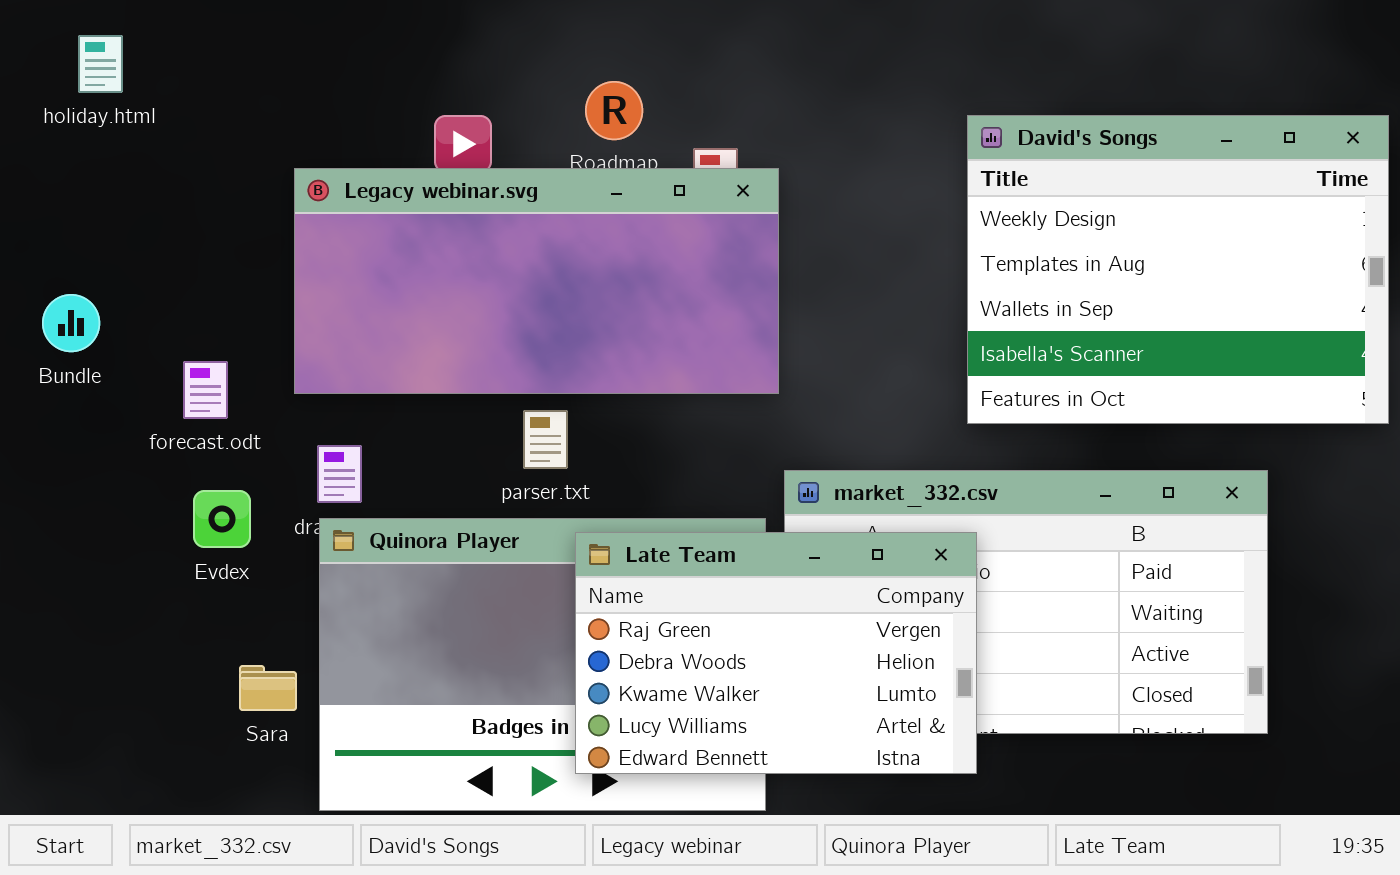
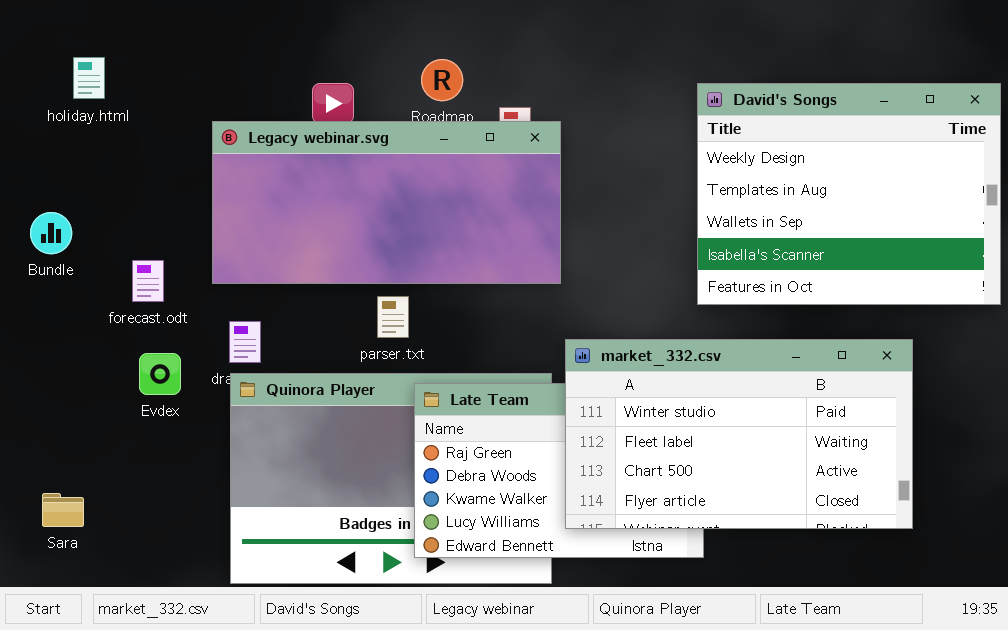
holiday.html: [78,35,123,93] -> [73,57,105,99], moved
market_332.csv: [784,470,1268,734] -> [565,339,913,529], raised
Sara: [239,665,297,711] -> [42,493,84,527], moved

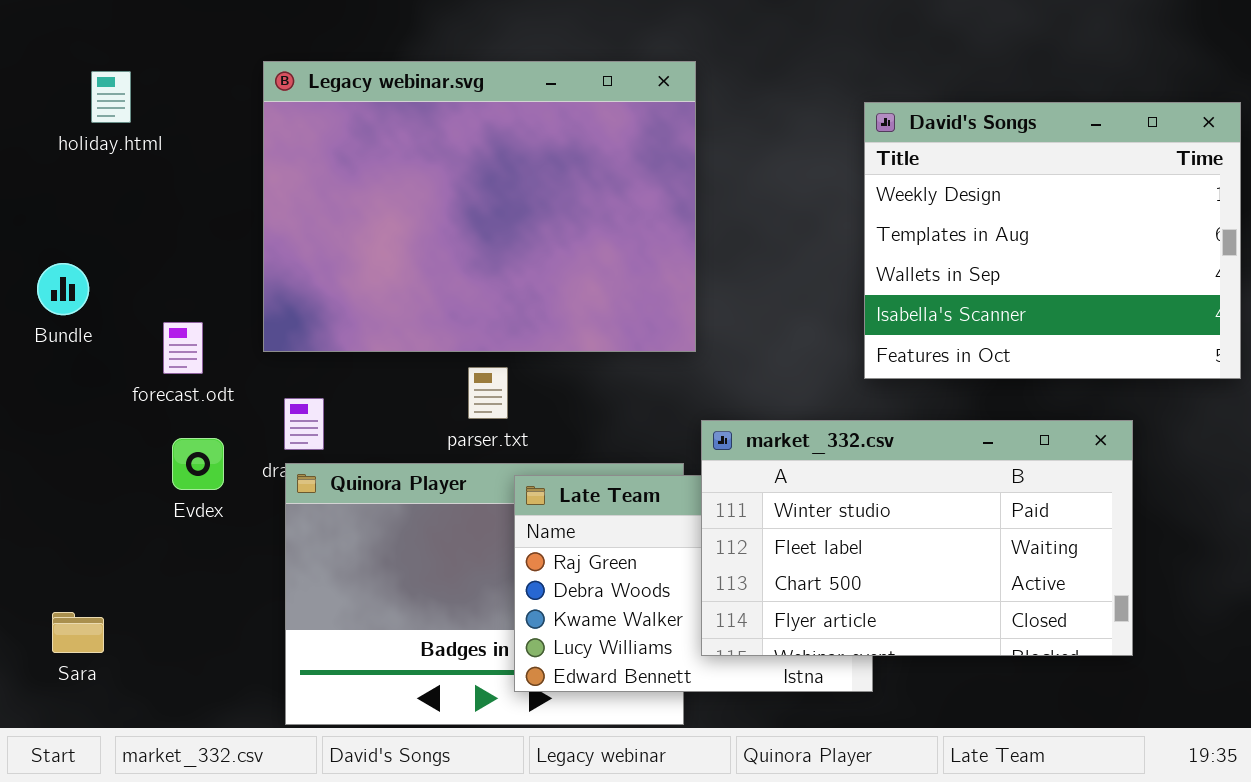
Legacy webinar.svg: [212,121,561,284] -> [263,61,696,352], resized

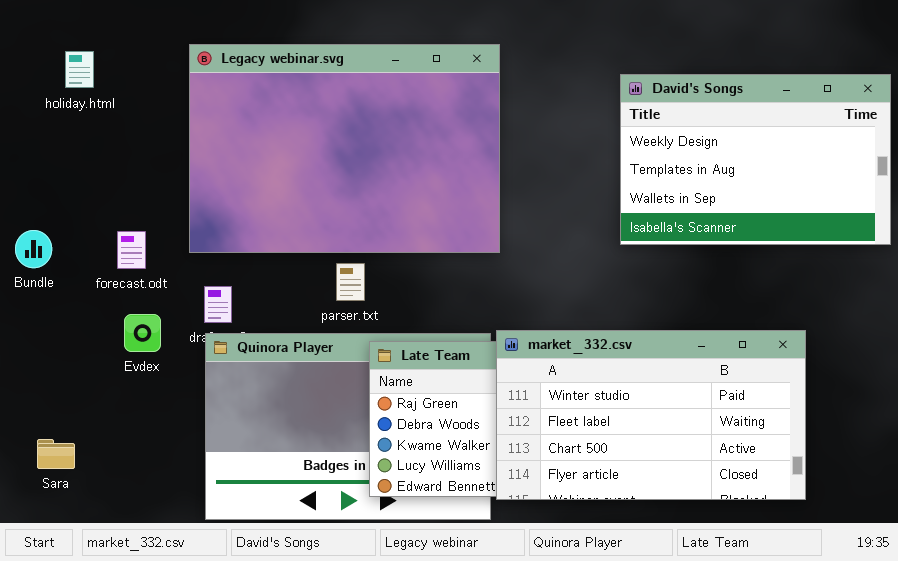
David's Songs: [864,102,1241,379] -> [620,74,891,245], resized
Bundle: [37,263,89,315] -> [15,230,52,268], moved
market_332.csv: [701,420,1133,656] -> [496,330,806,500], moved

